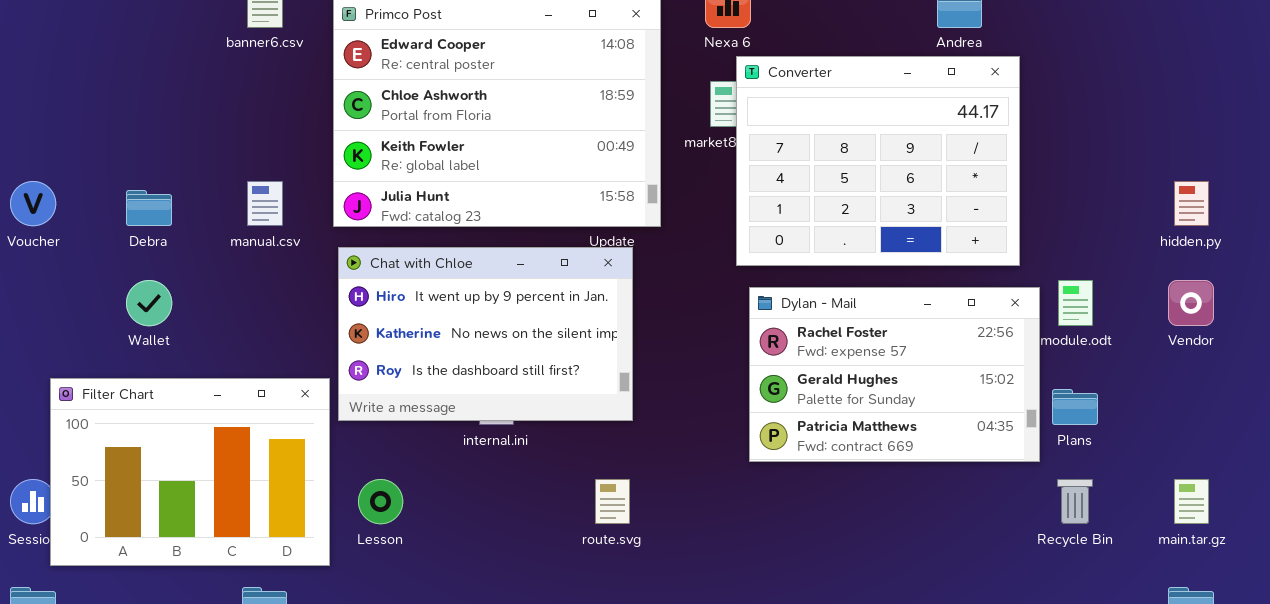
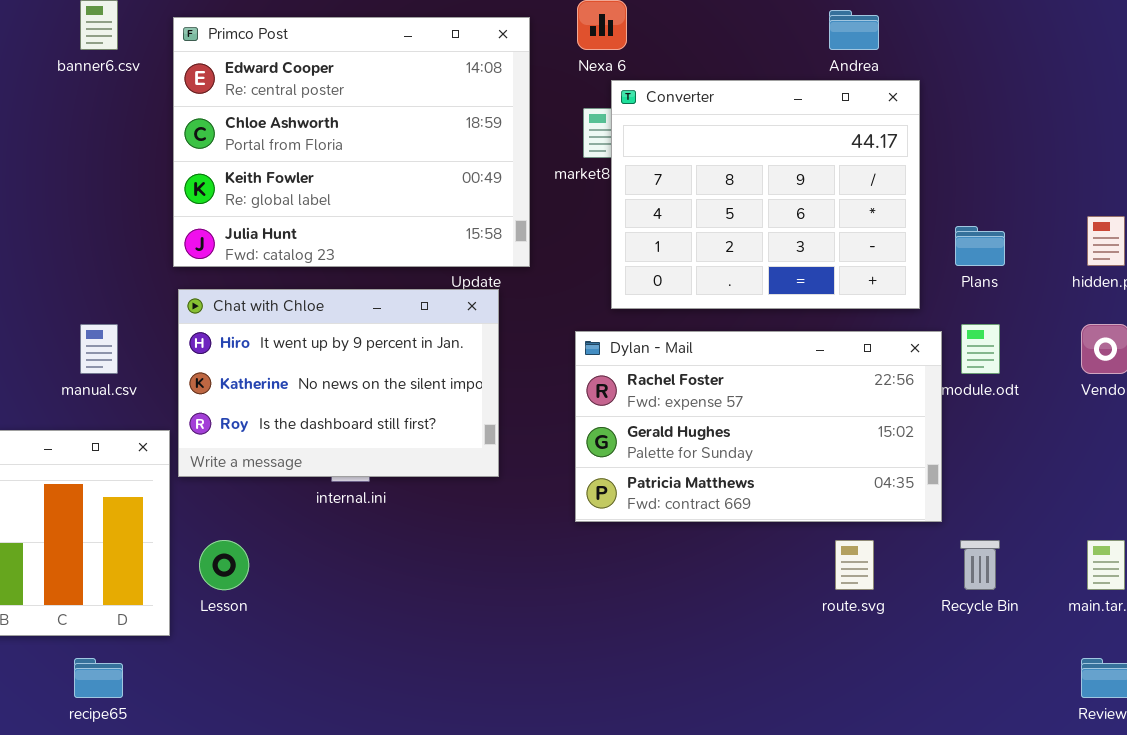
manual.csv: [247,181,283,226] -> [80,324,118,374], moved
Dylan - Mail: [749,287,1040,462] -> [575,331,942,522], resized
Plans: [1052,389,1098,425] -> [955,226,1005,266], moved
route.svg: [595,479,630,524] -> [835,540,874,590], moved

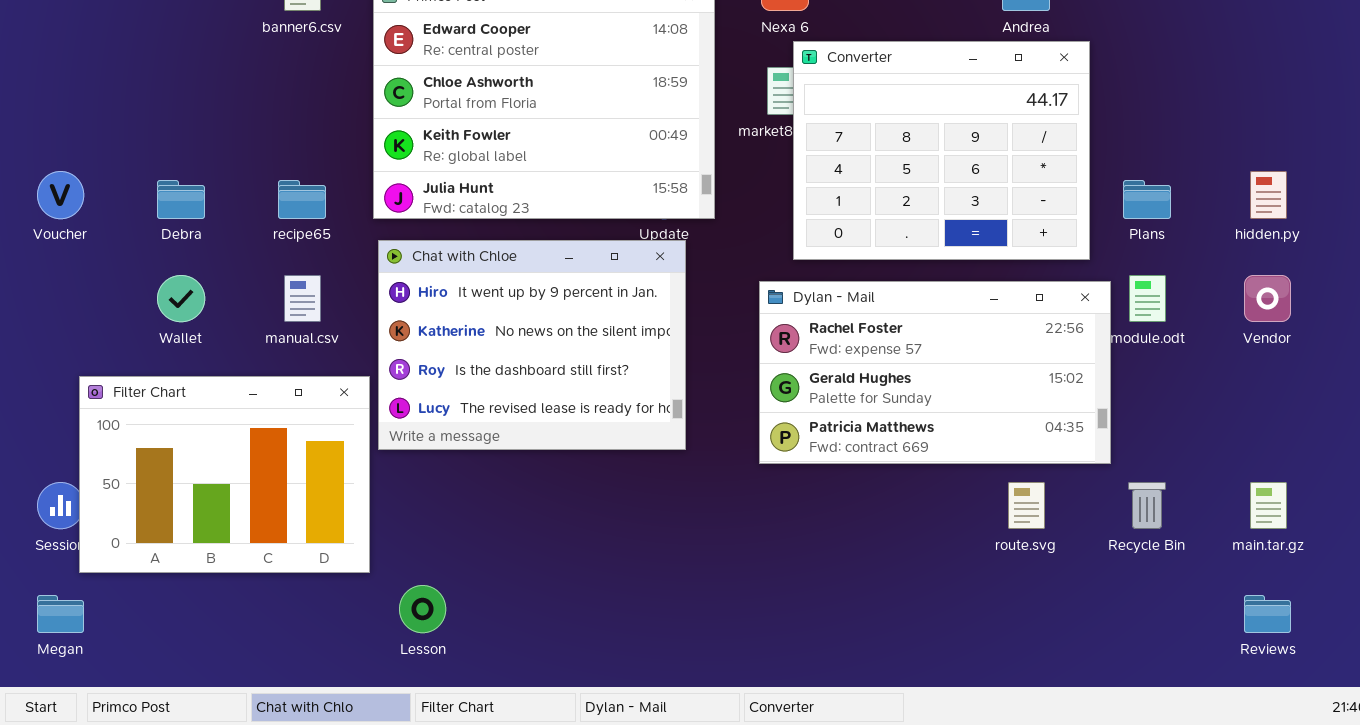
Chat with Chloe: [178,289,499,477] -> [378,240,686,450], resized
Lesson: [199,540,249,590] -> [399,585,446,633], moved
recipe65: [74,658,123,698] -> [278,180,326,219], moved

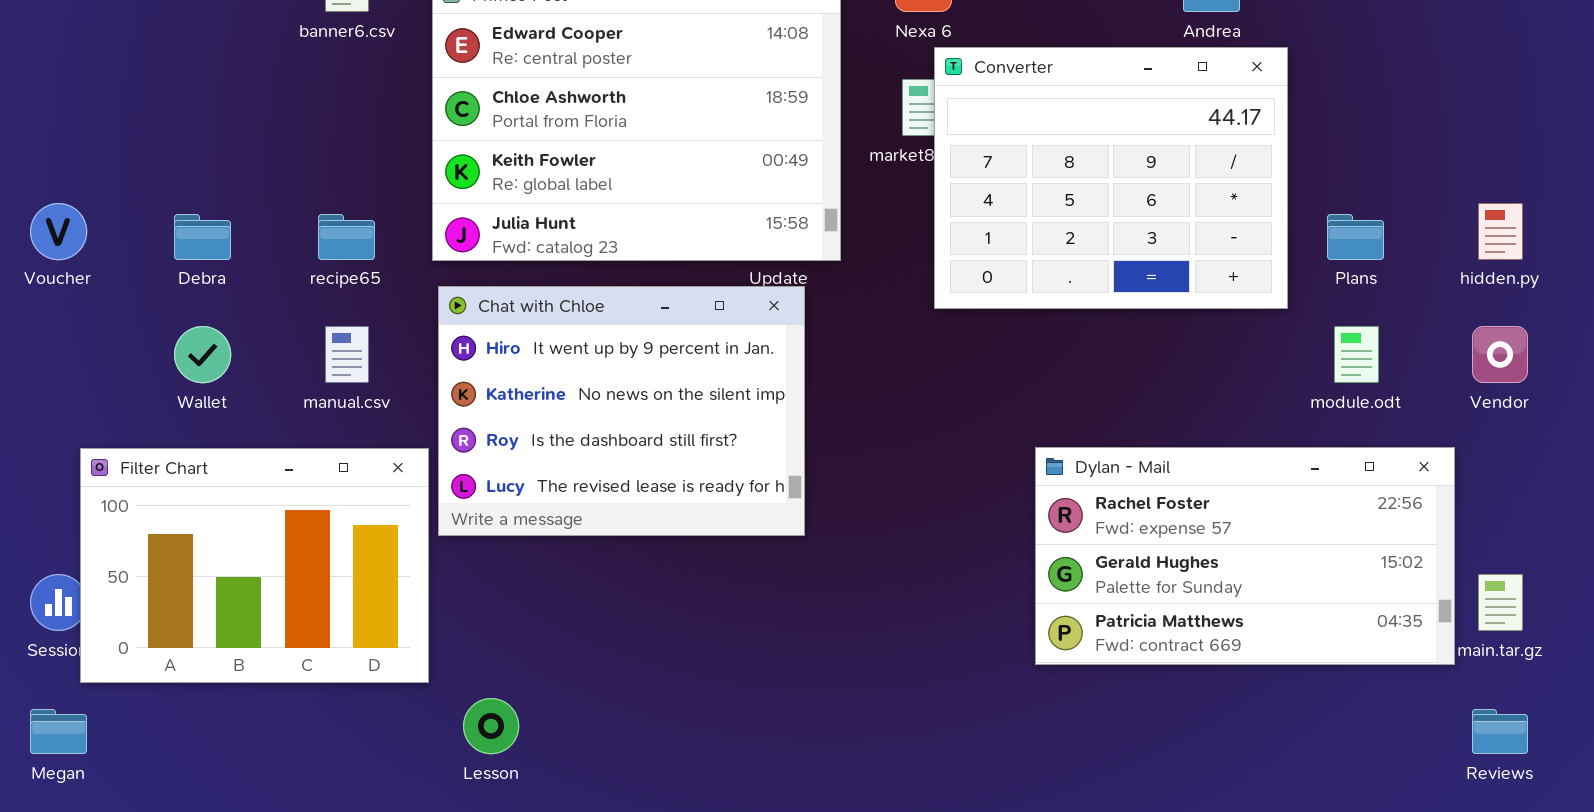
Dylan - Mail: [759,281,1111,464] -> [1035,447,1455,665], moved

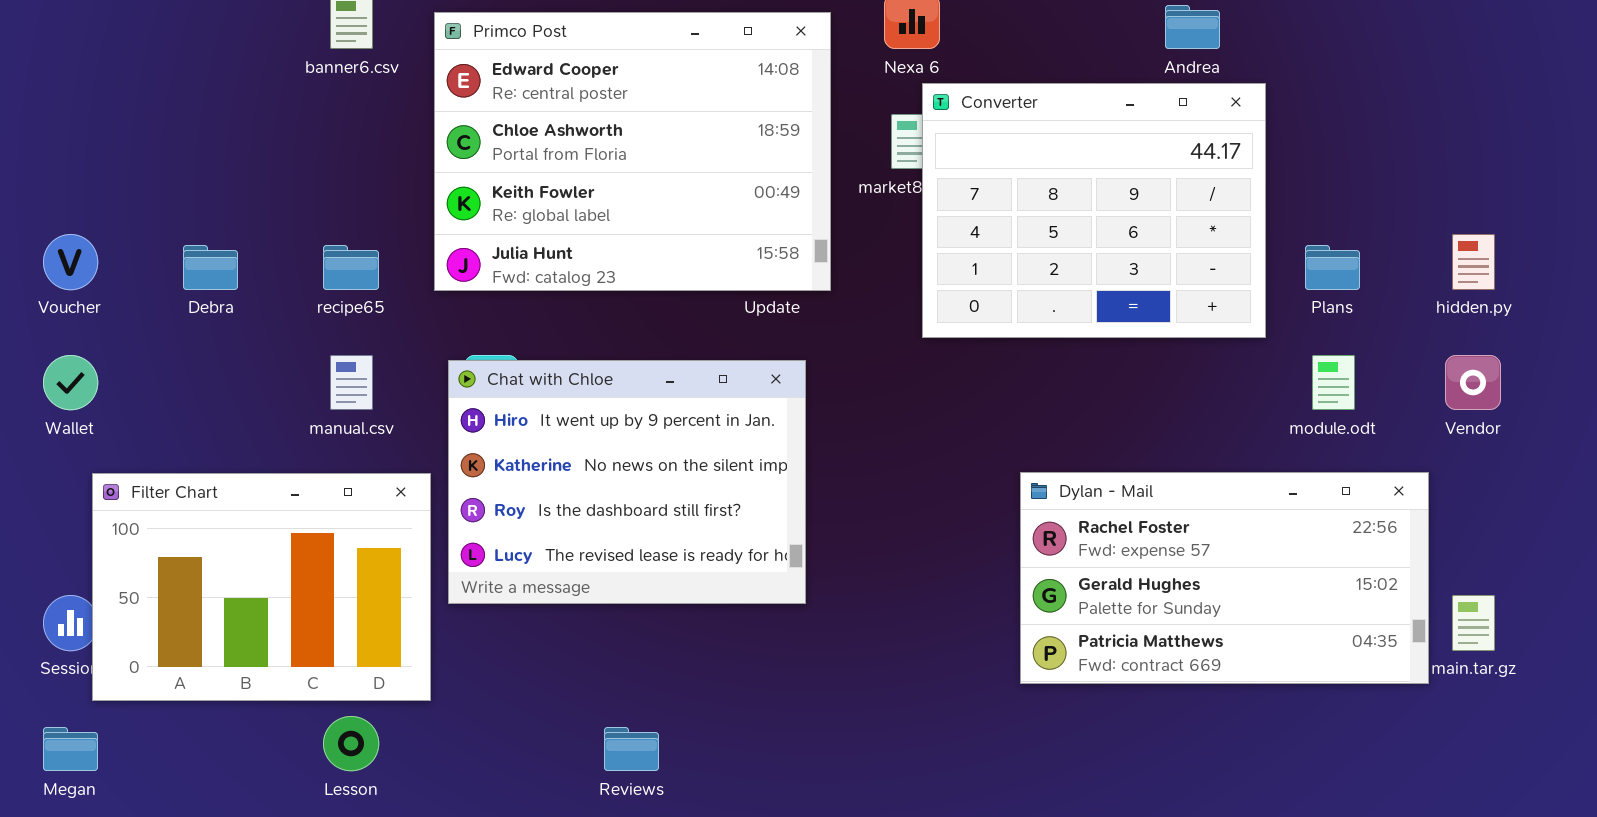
Chat with Chloe: [438,286,805,536] -> [448,360,806,604], moved
Wallet: [174,326,231,383] -> [43,355,98,410], moved
Lesson: [463,698,519,754] -> [323,716,379,771], moved
Reviews: [1472,709,1528,754] -> [604,727,659,771], moved

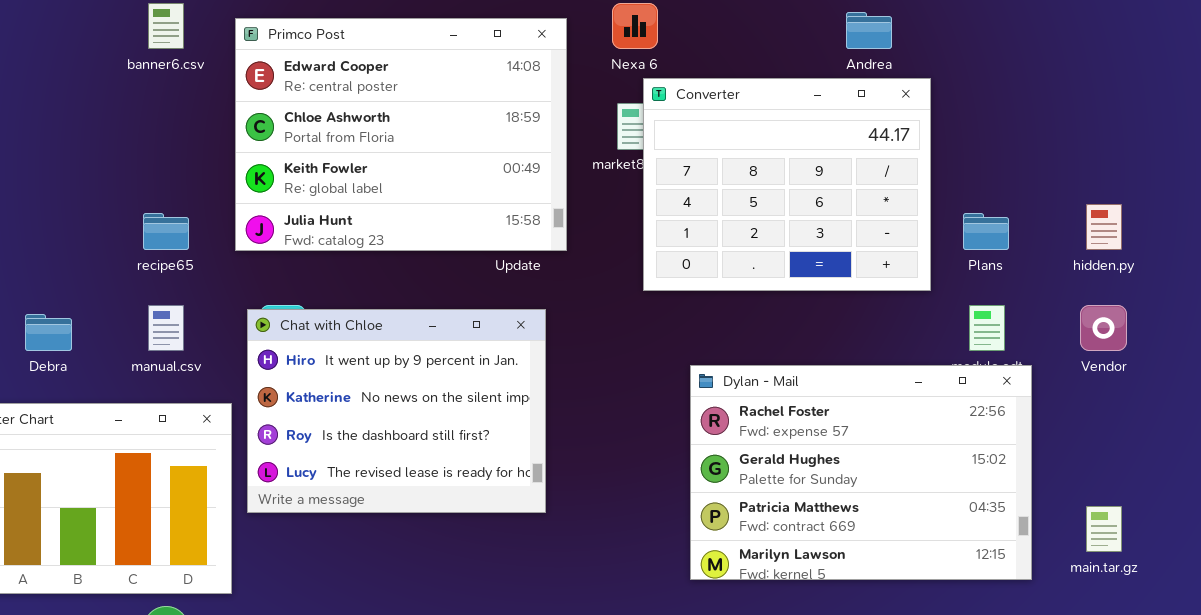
Debra: [183,245,238,290] -> [25,314,72,351], moved
Dylan - Mail: [1020,472,1429,684] -> [690,365,1032,580], moved, resized

